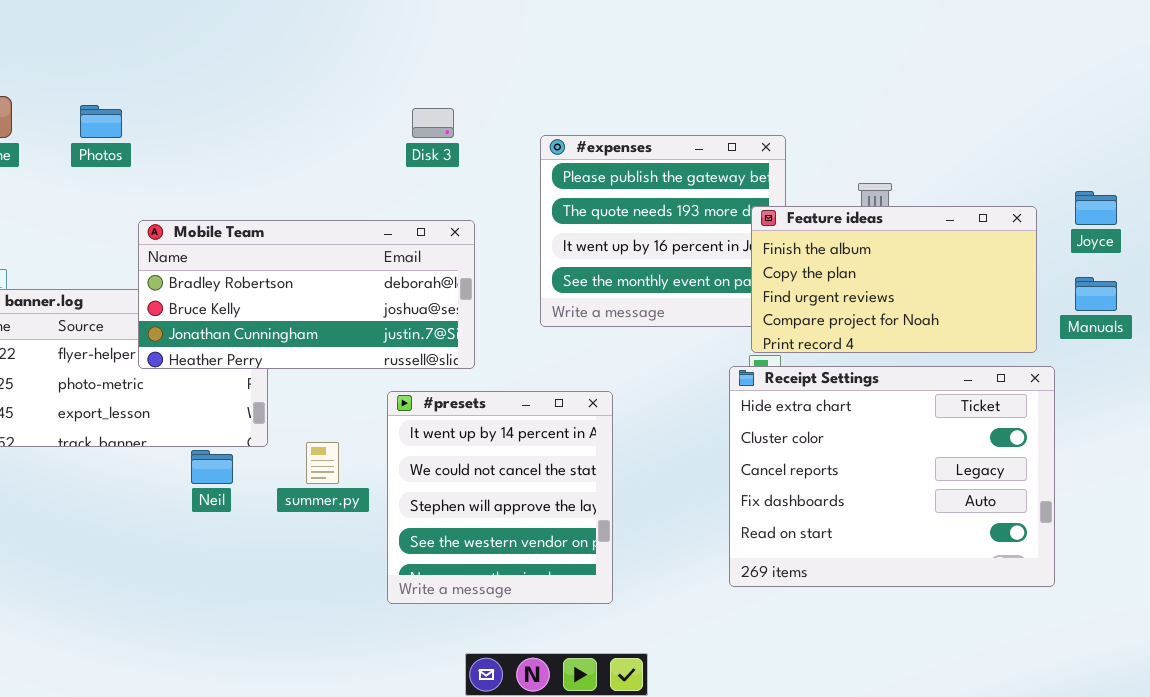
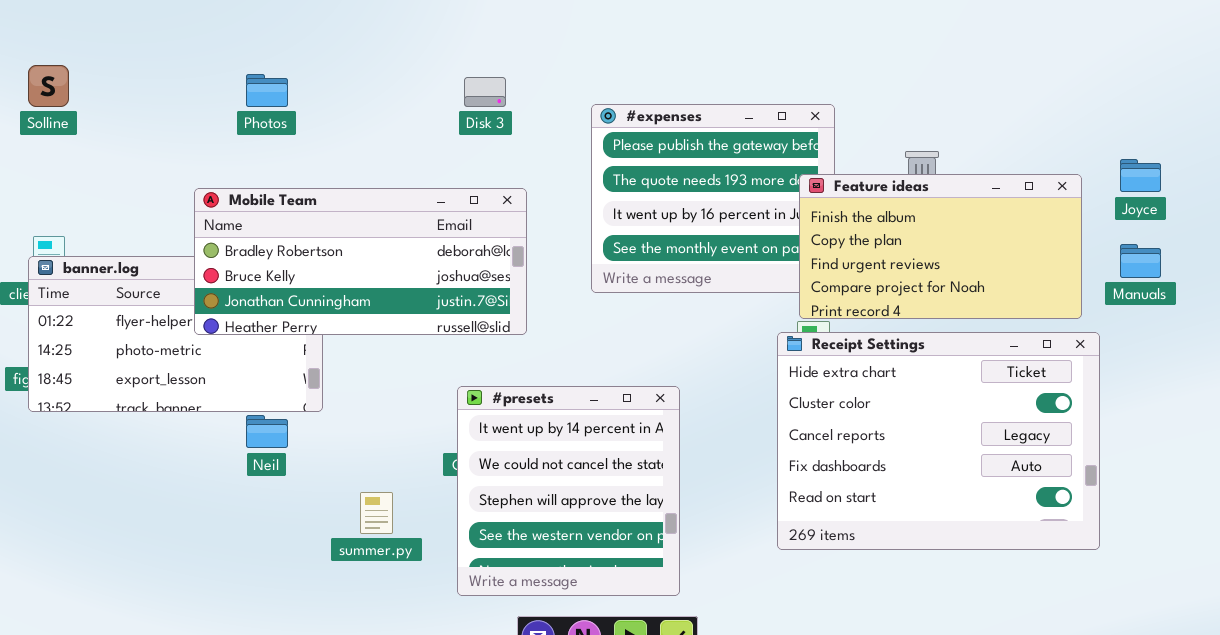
Photos: [80,105,122,138] -> [246,74,288,107], moved
#presets: [387,391,613,604] -> [457,386,680,596], moved
summer.py: [306,442,339,484] -> [360,492,393,534], moved

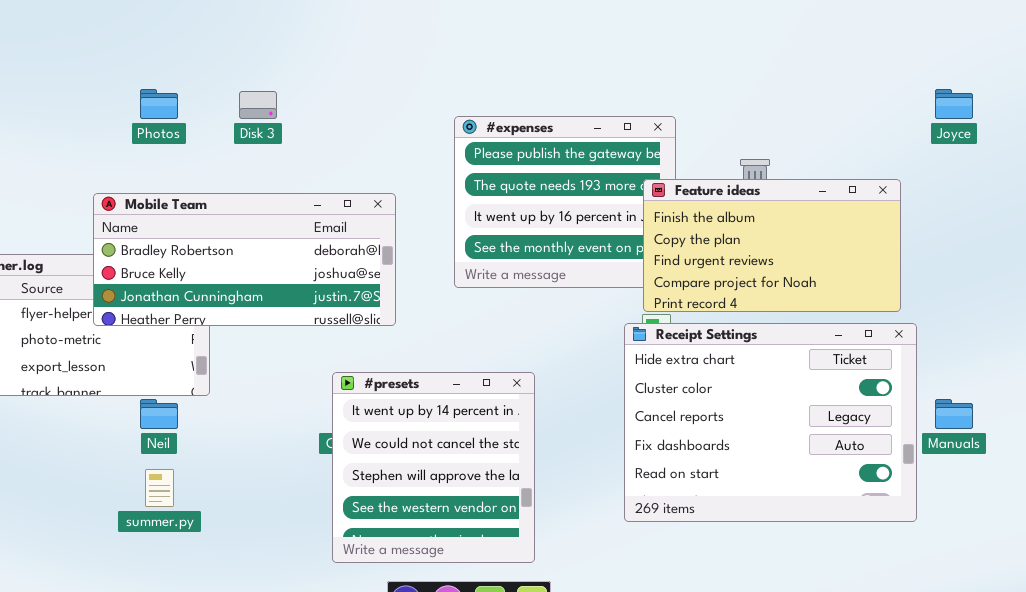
Disk 3: [464,77,506,107] -> [239,91,277,119], moved
Joyce: [1120,159,1161,192] -> [935,89,973,119], moved
Manuals: [1120,244,1161,278] -> [935,399,973,429], moved
summer.py: [360,492,393,534] -> [145,469,174,507], moved

